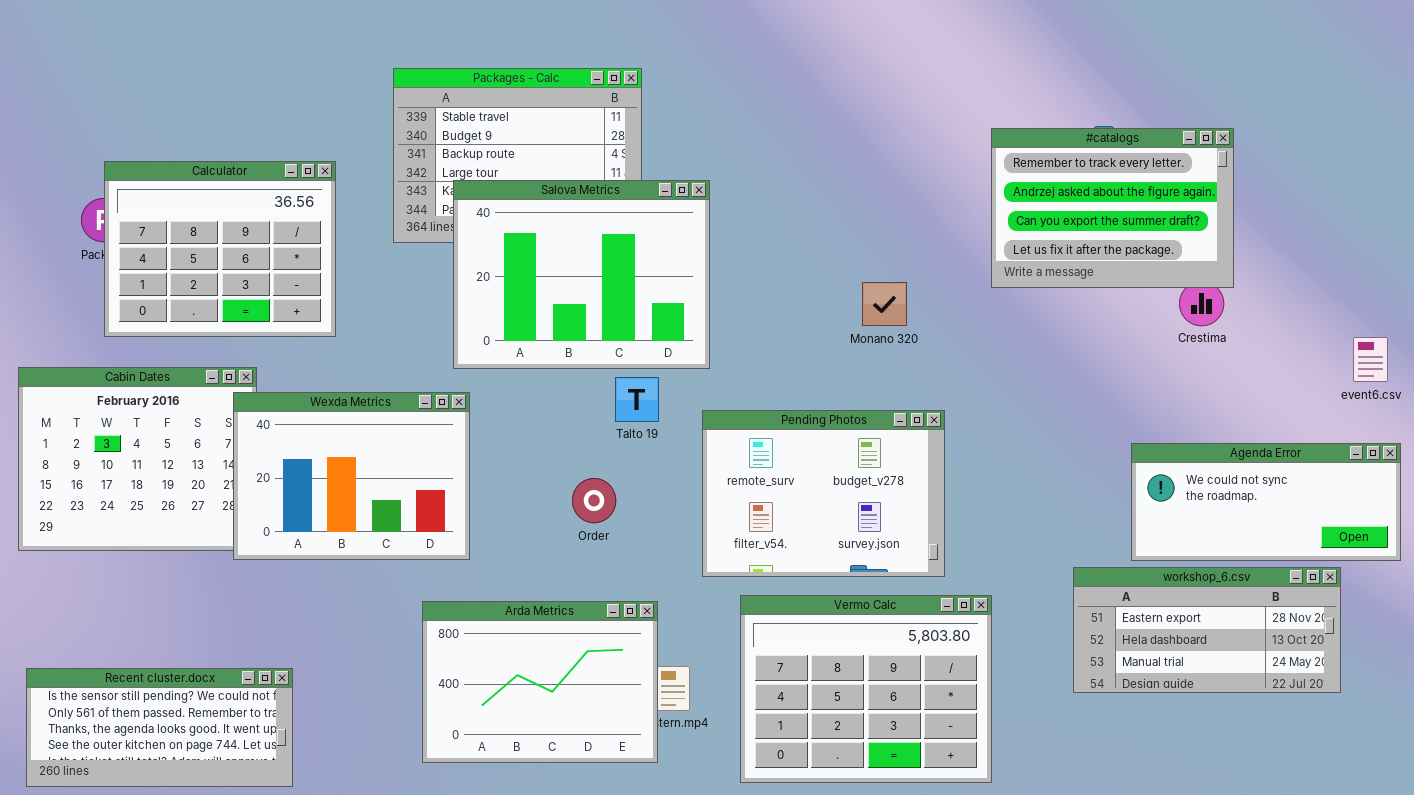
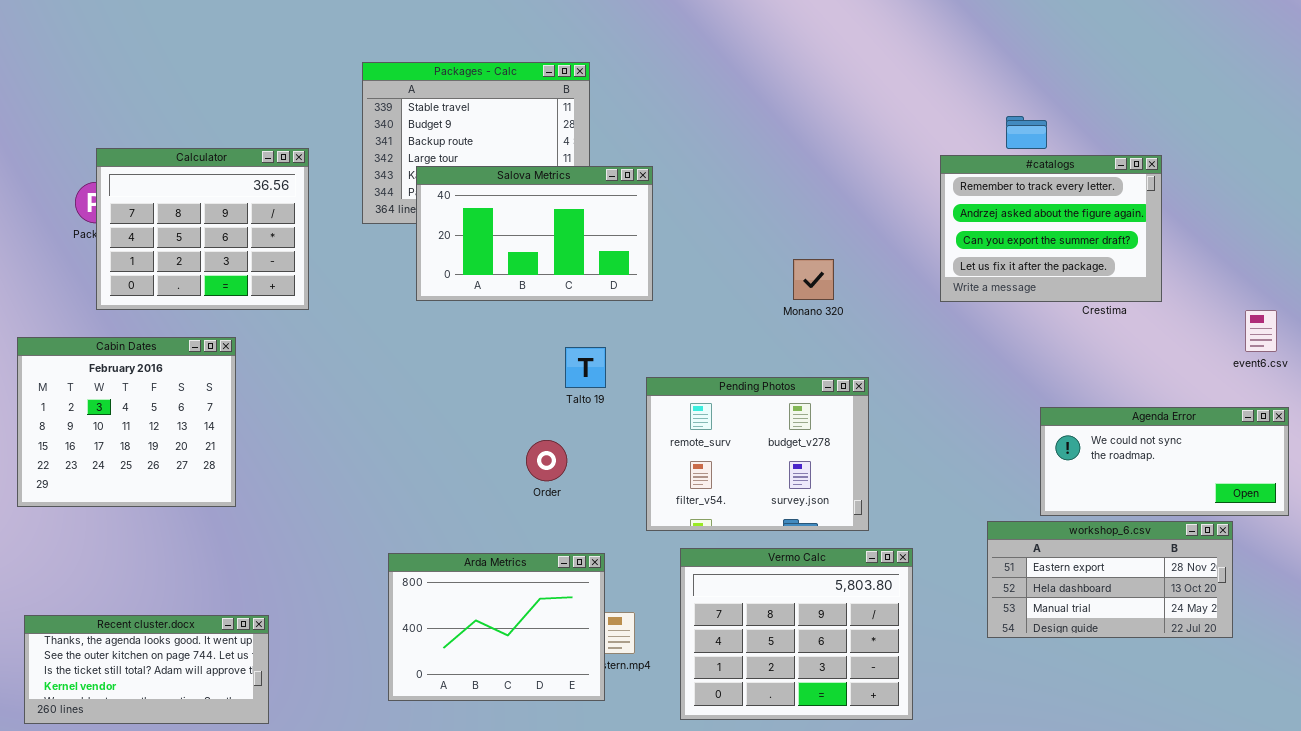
#catalogs: [991,128,1234,288] -> [940,155,1162,302], moved
Salova Metrics: [453,180,710,369] -> [416,166,653,301], resized
Wexda Metrics: [233,392,470,560] -> none, closed
Recent cluster.docx: [26,668,293,787] -> [24,615,269,724], scrolled down 2 rows

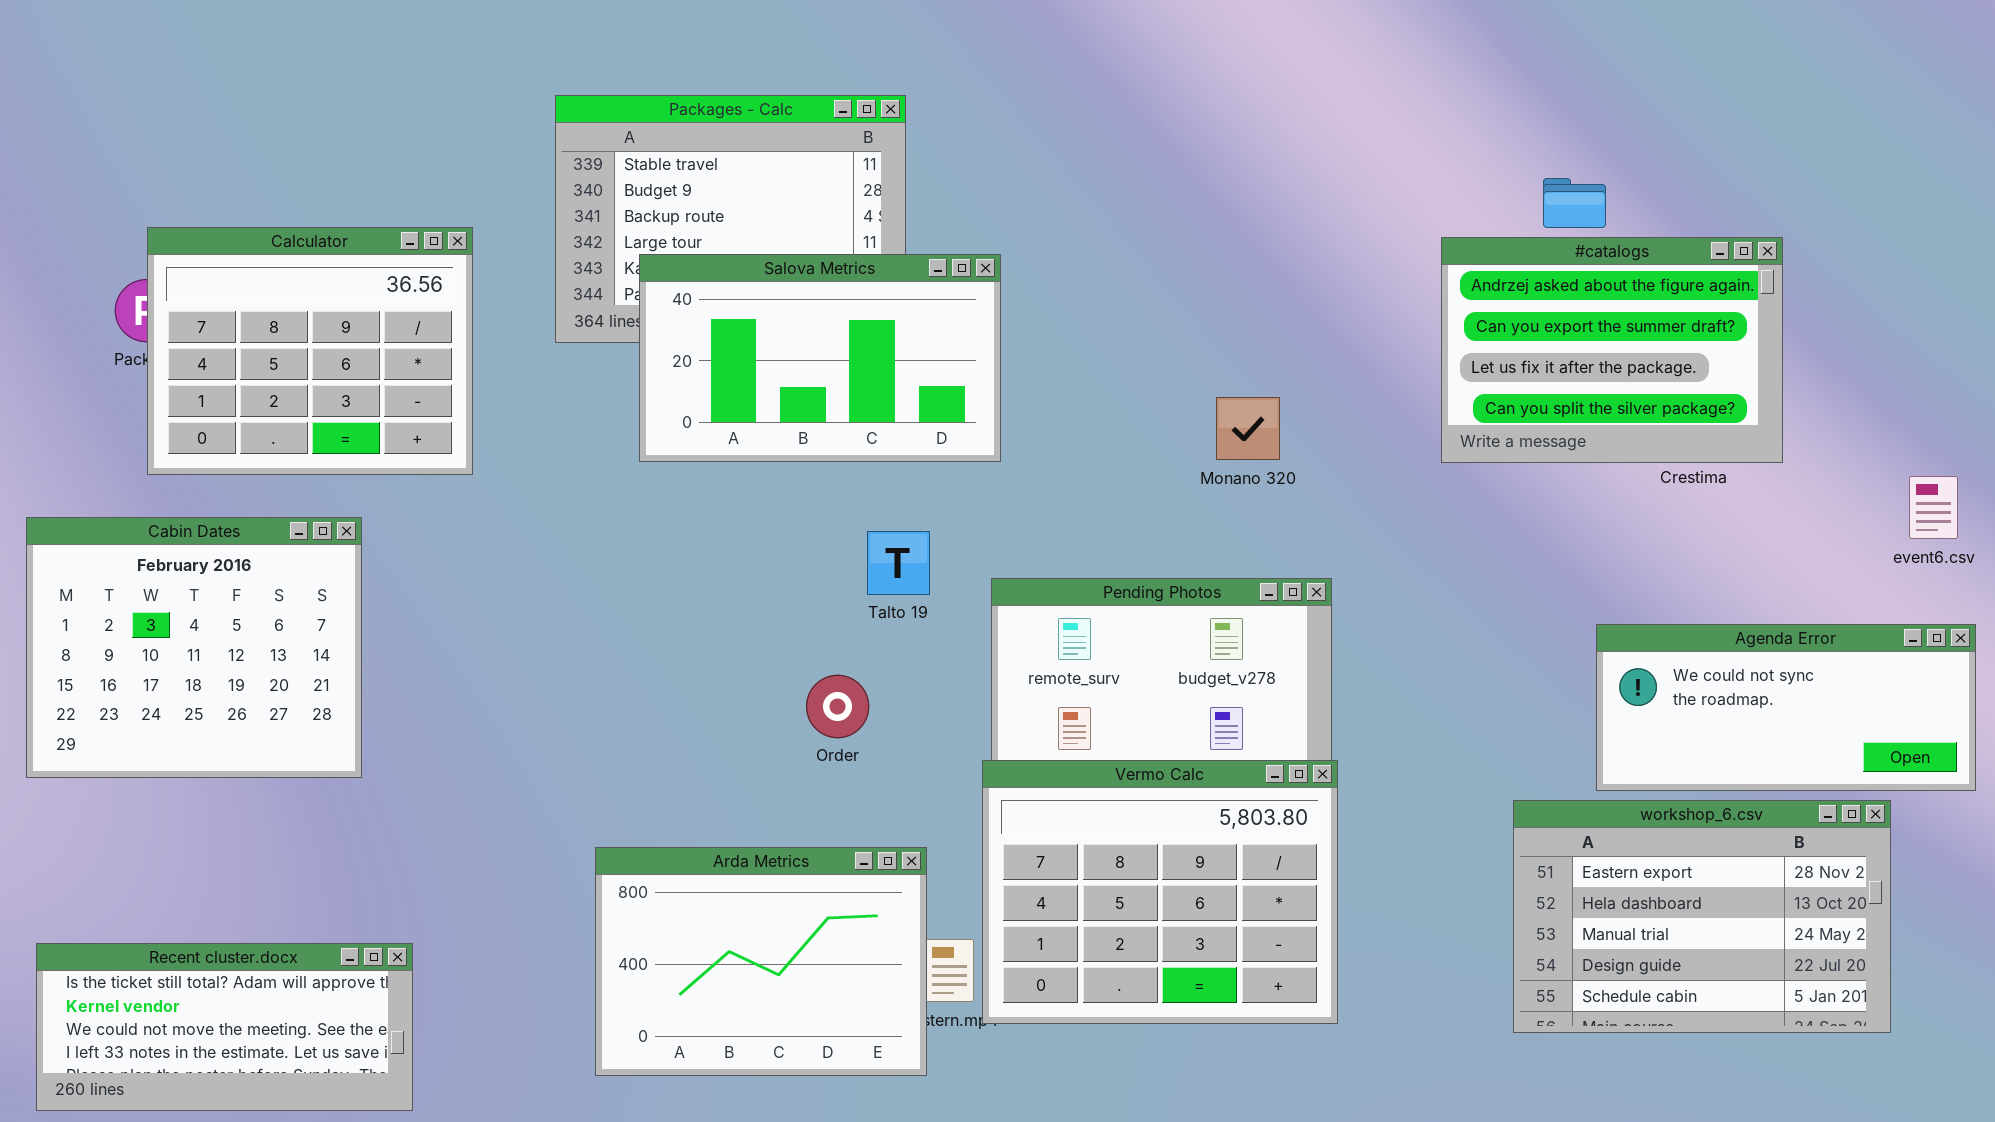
#catalogs: [940,155,1162,302] -> [1441,237,1783,463], scrolled down 1 row
workshop_6.csv: [987,521,1233,638] -> [1513,800,1891,1033], resized
Vermo Calc: [680,548,913,720] -> [982,760,1338,1024], moved
Recent cluster.docx: [24,615,269,724] -> [36,943,413,1111], scrolled down 2 rows

